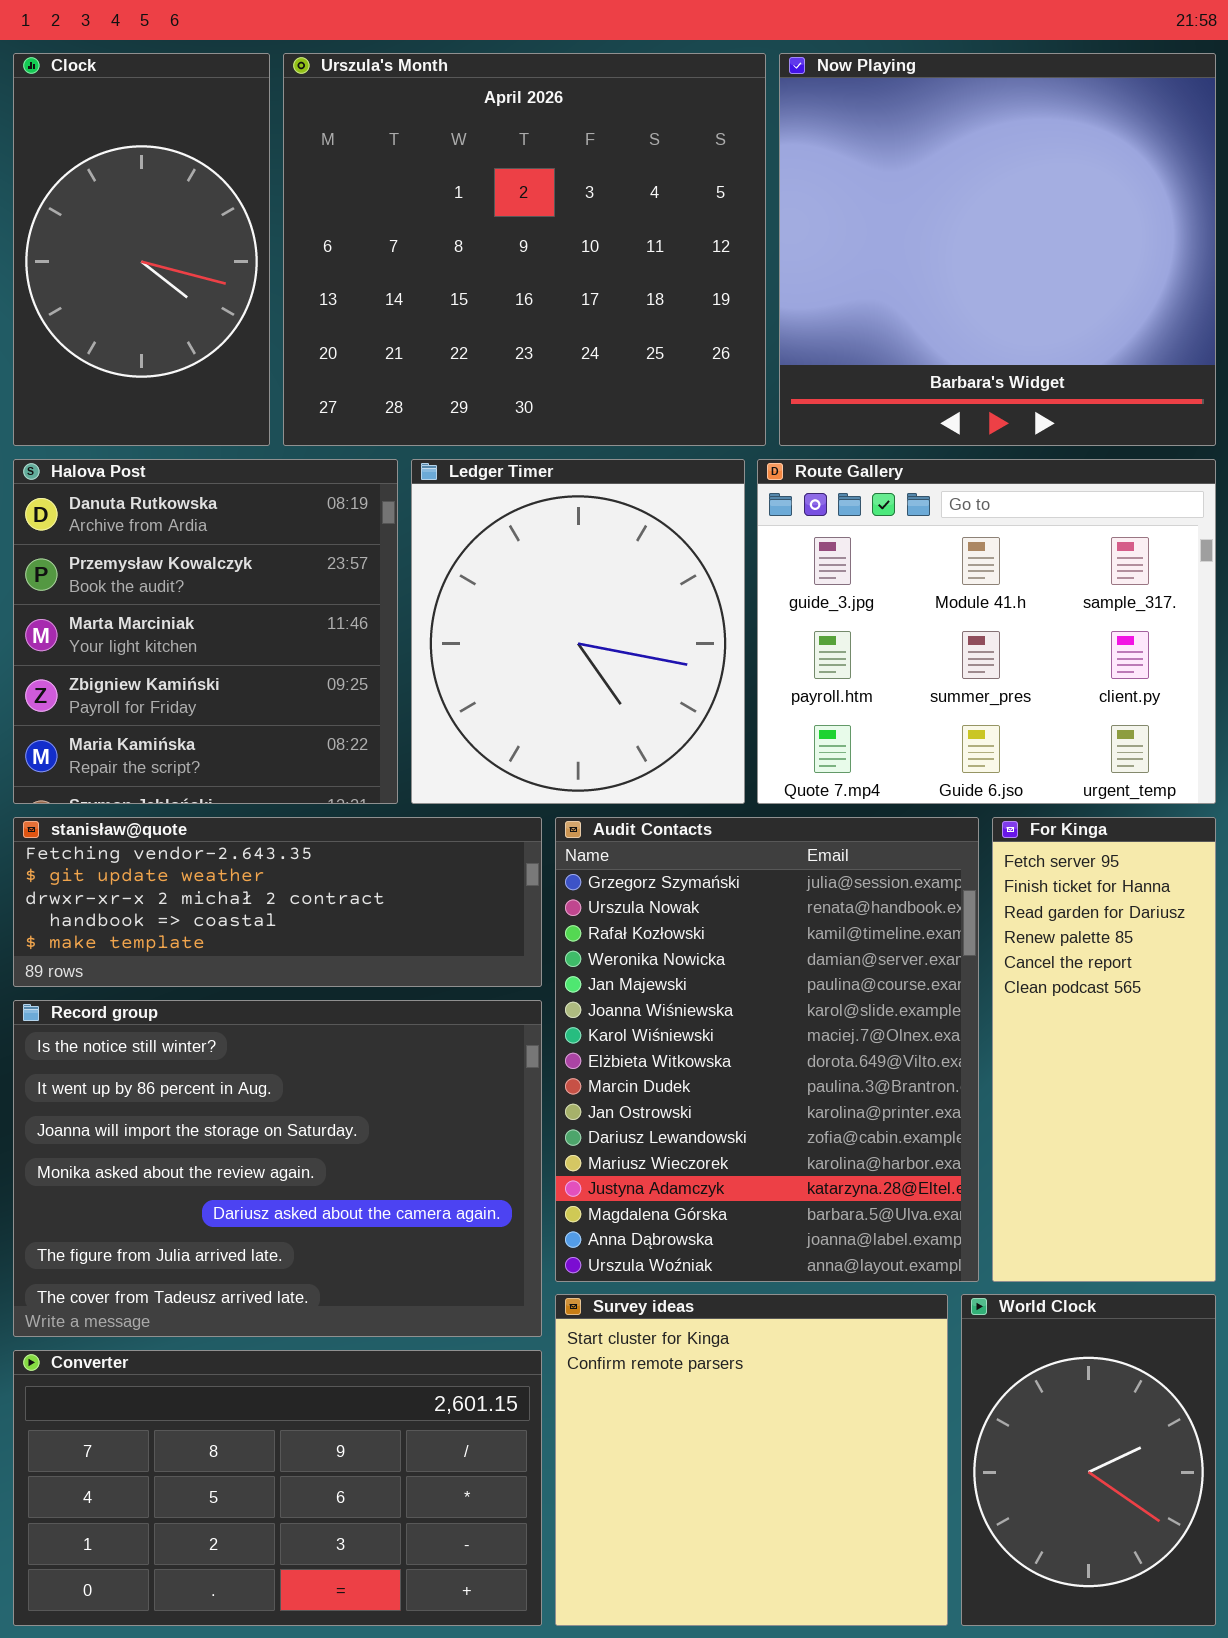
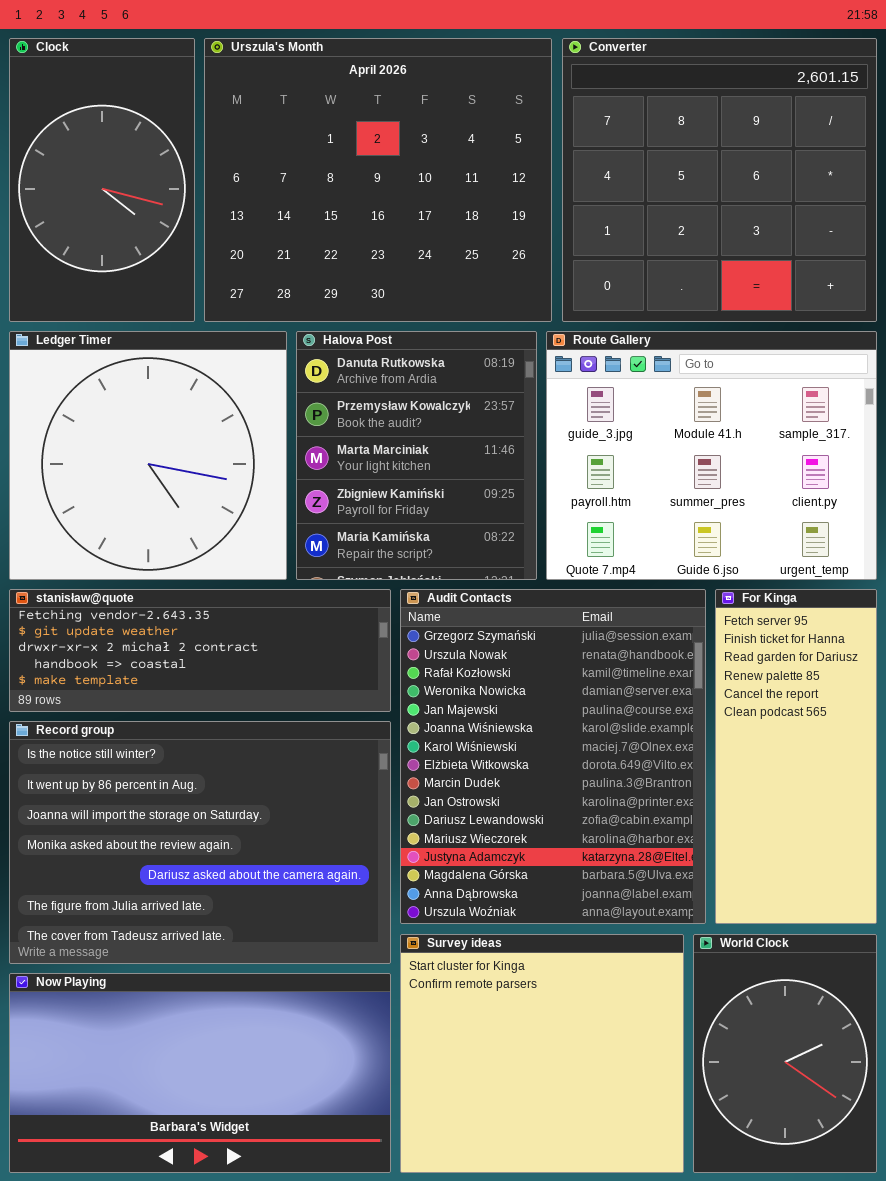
Now Playing: [779,53,1216,446] -> [9,973,391,1173], moved, resized
Halova Post: [13,459,398,804] -> [296,331,537,580], moved, resized
Ledger Timer: [411,459,745,804] -> [9,331,287,580], moved, resized
Converter: [13,1350,542,1626] -> [562,38,877,322], moved, resized

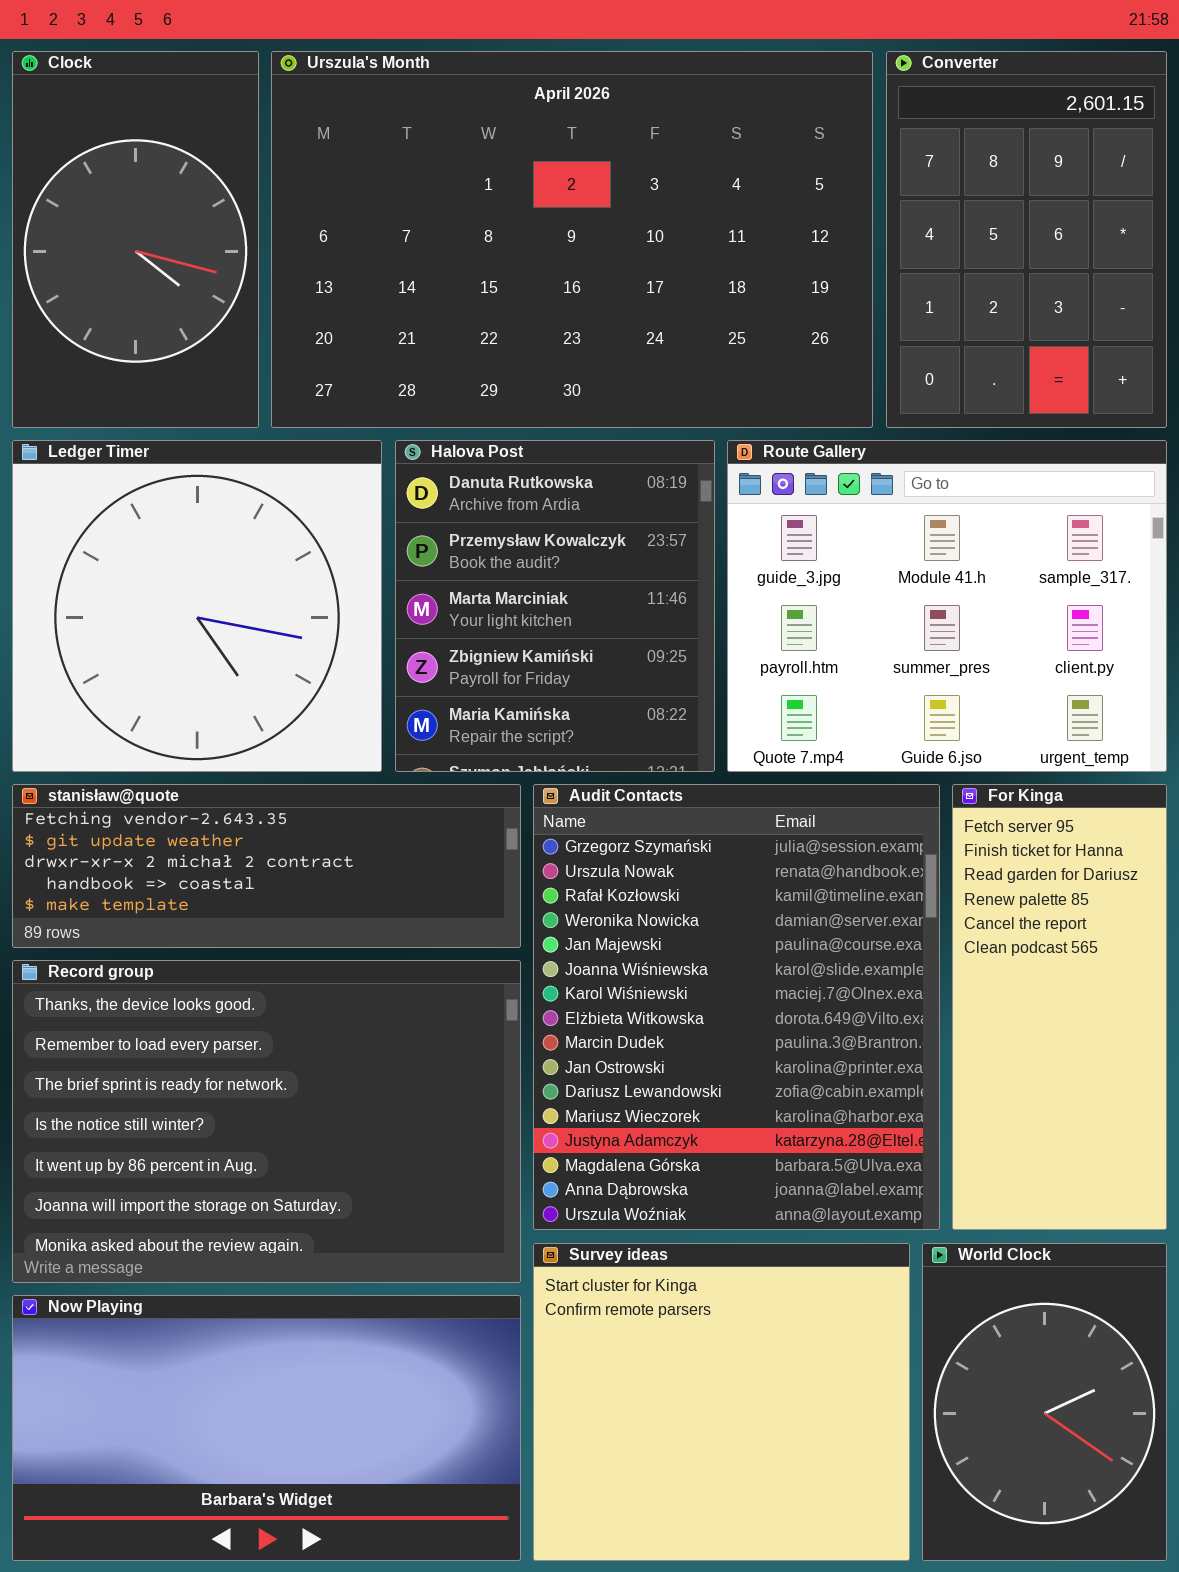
Urszula's Month: [204,38,552,322] -> [271,51,873,428], resized
Converter: [562,38,877,322] -> [886,51,1167,428], resized
Record group: [9,721,391,964] -> [12,960,521,1283], scrolled up 3 rows

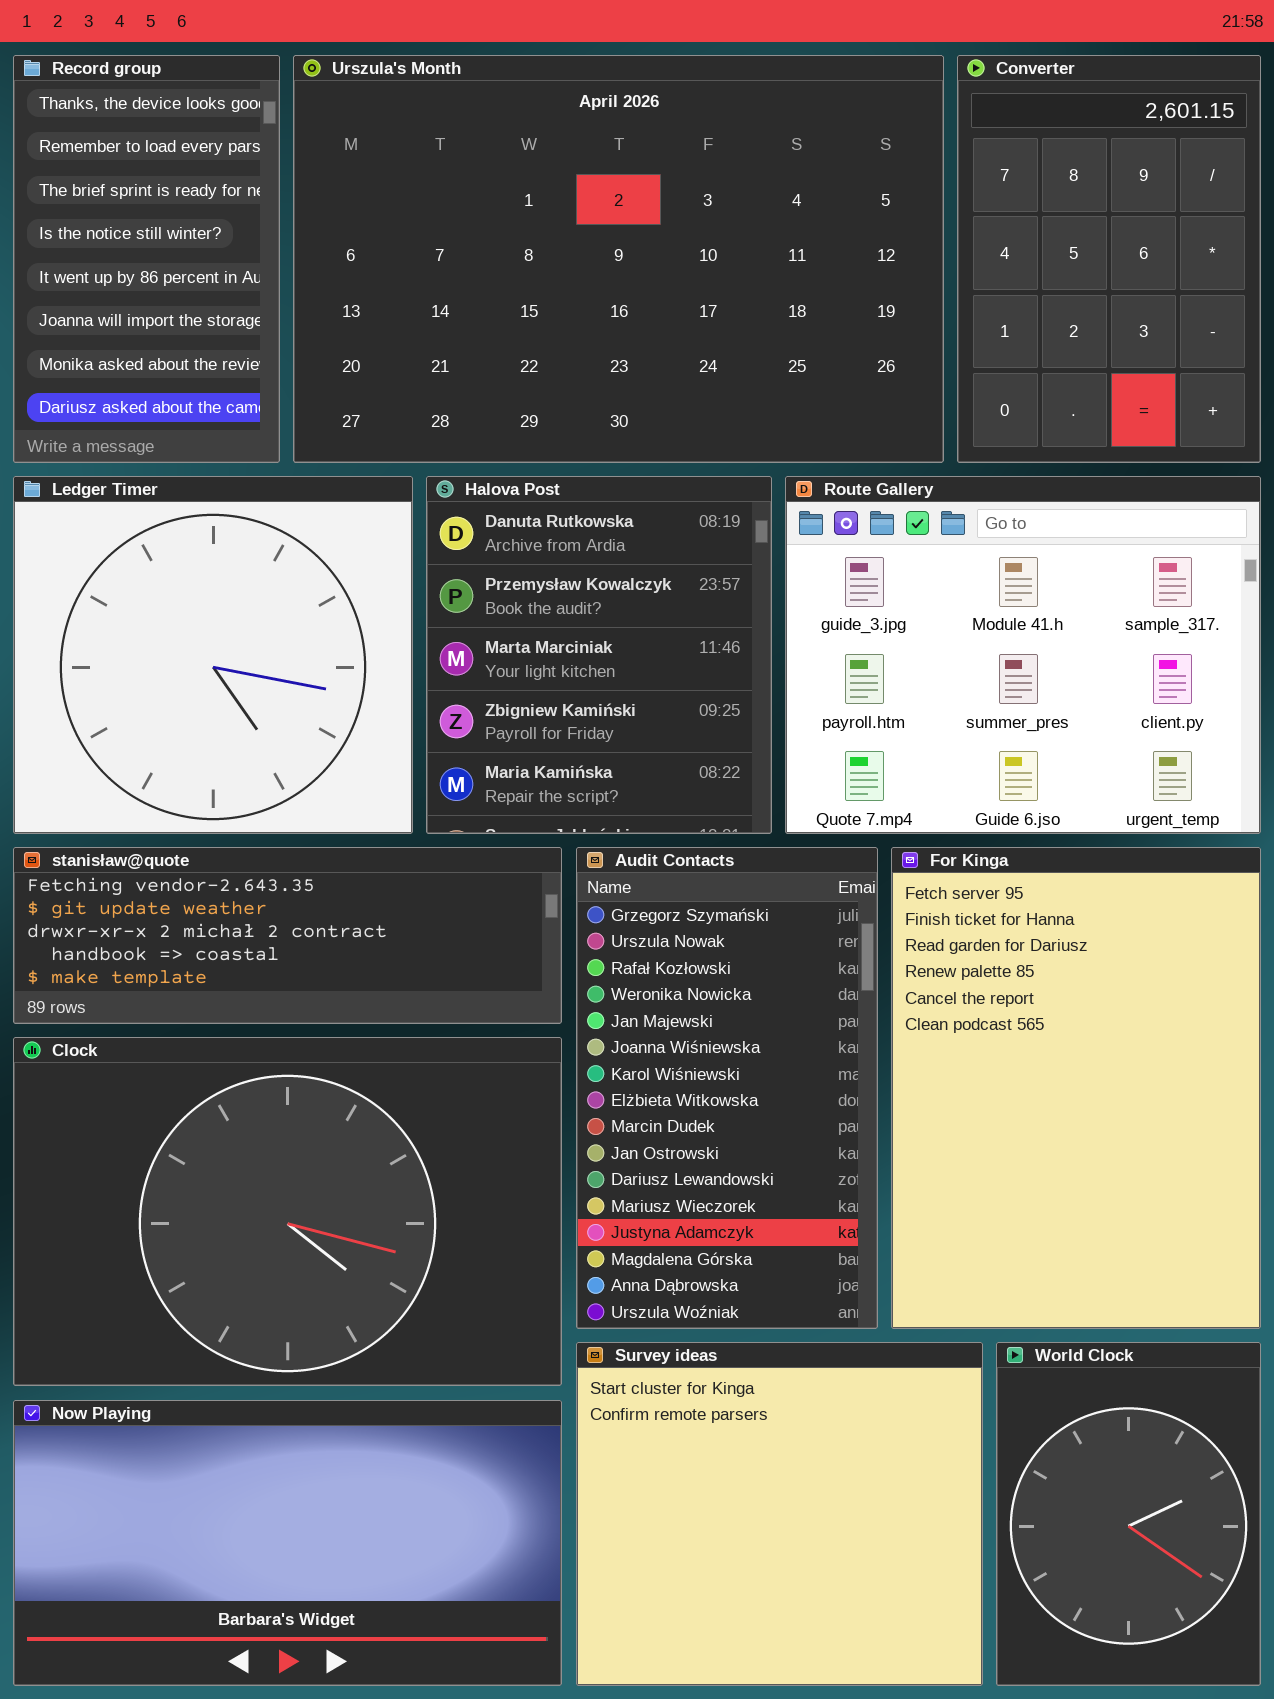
Clock: [12,51,259,428] -> [13,1037,562,1386], moved, resized
Audit Contacts: [533,784,940,1230] -> [576,847,878,1329], resized
For Kinga: [952,784,1167,1230] -> [891,847,1261,1329], resized
Record group: [12,960,521,1283] -> [13,55,280,463], moved, resized

